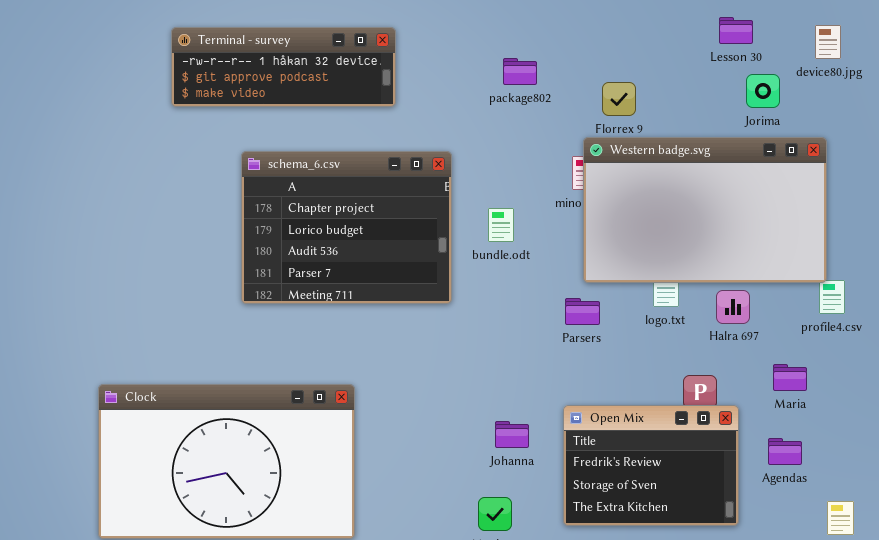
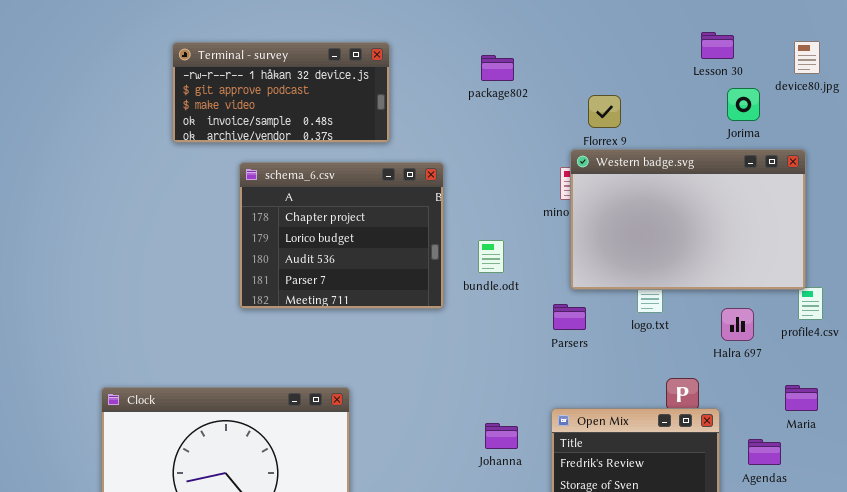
Terminal - survey: [171,27,396,107] -> [172,42,390,143], resized
package802: [503,58,537,85] -> [481,55,514,81], moved
bundle.odt: [488,208,514,242] -> [478,240,504,273], moved
Halra 697: [716,290,750,324] -> [721,308,754,341], moved
Maria: [773,364,807,391] -> [785,385,818,411], moved

